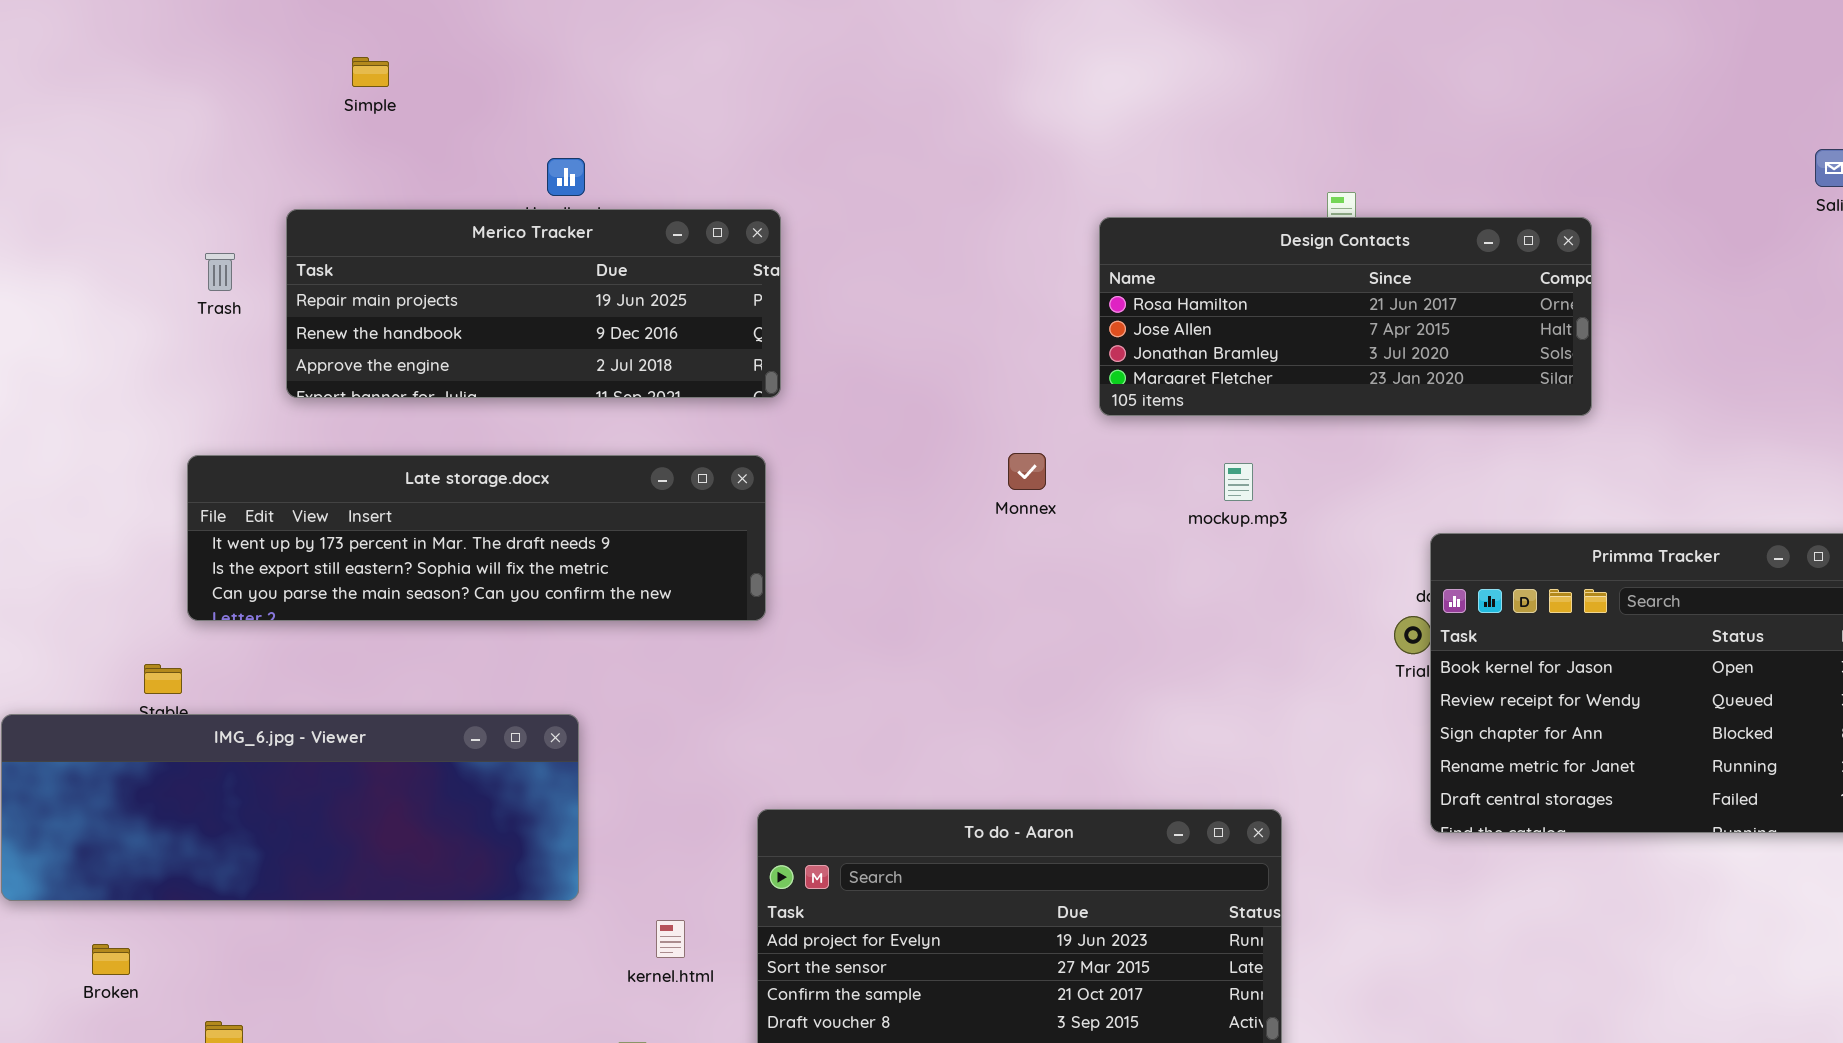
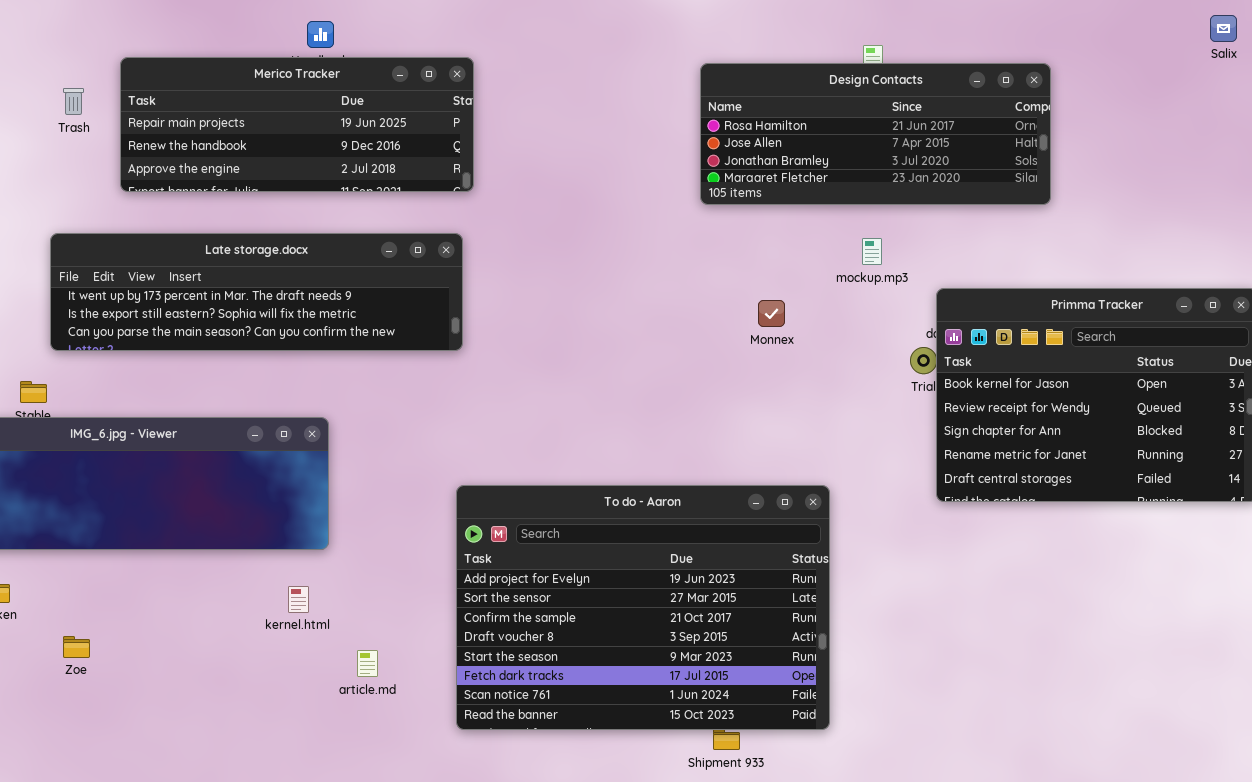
Monnex: [1008,453,1046,490] -> [758,300,785,327], moved
mockup.mp3: [1224,463,1253,501] -> [862,238,882,265], moved
kernel.html: [656,920,685,958] -> [288,586,309,613], moved

